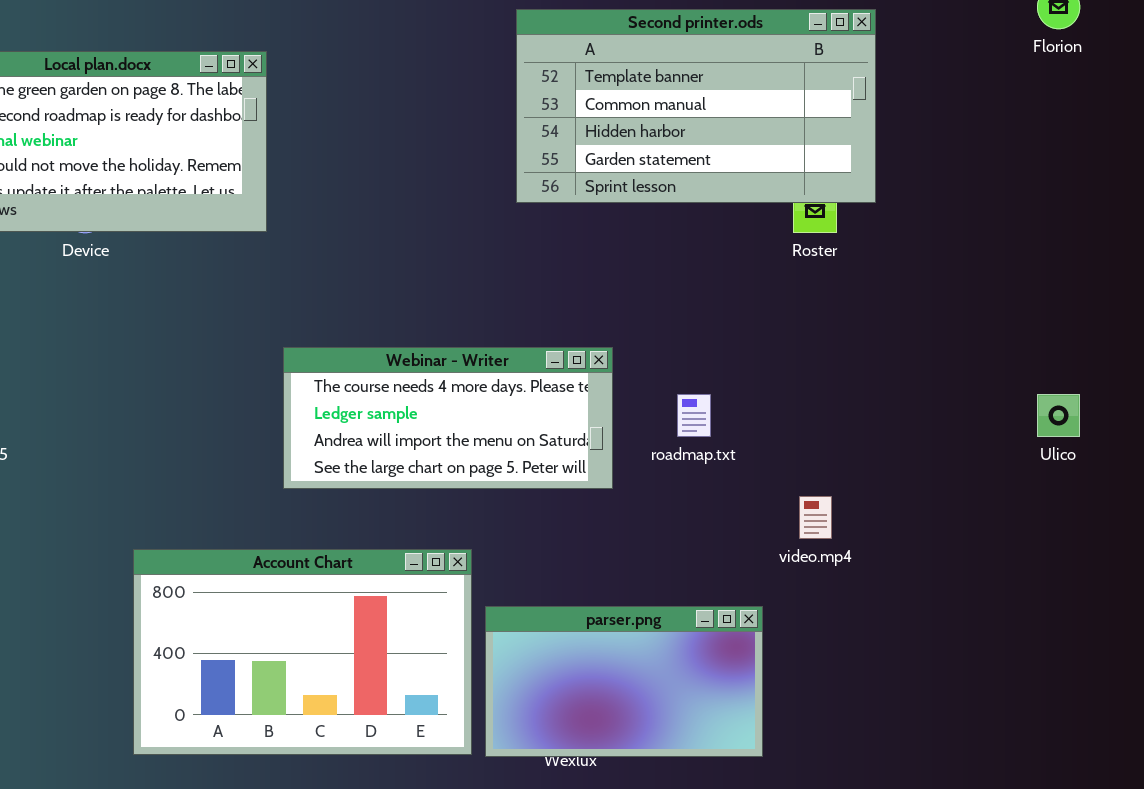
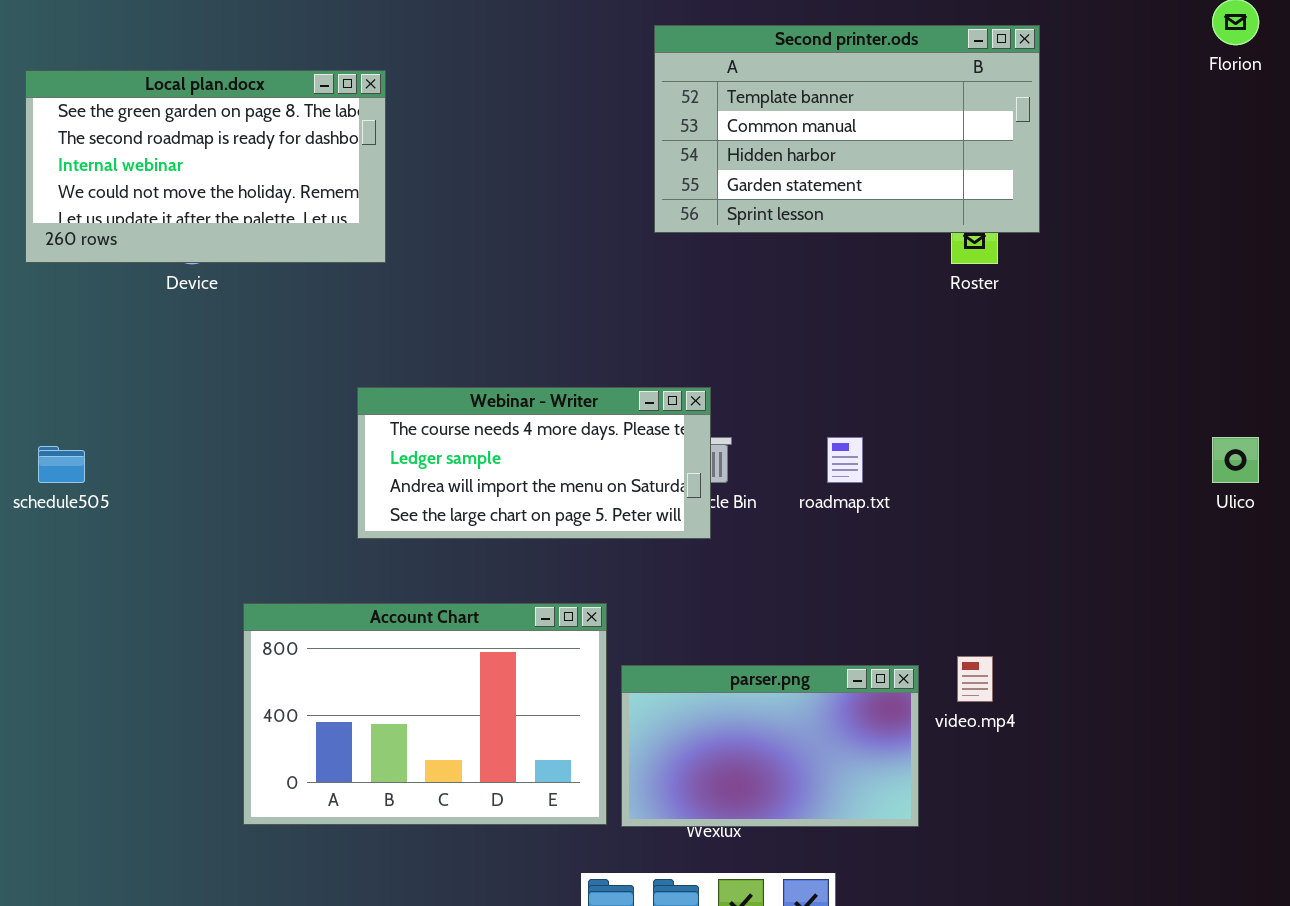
Webinar - Writer: [283,347,613,489] -> [357,387,711,539], moved
video.mp4: [799,496,832,539] -> [957,656,993,702], moved

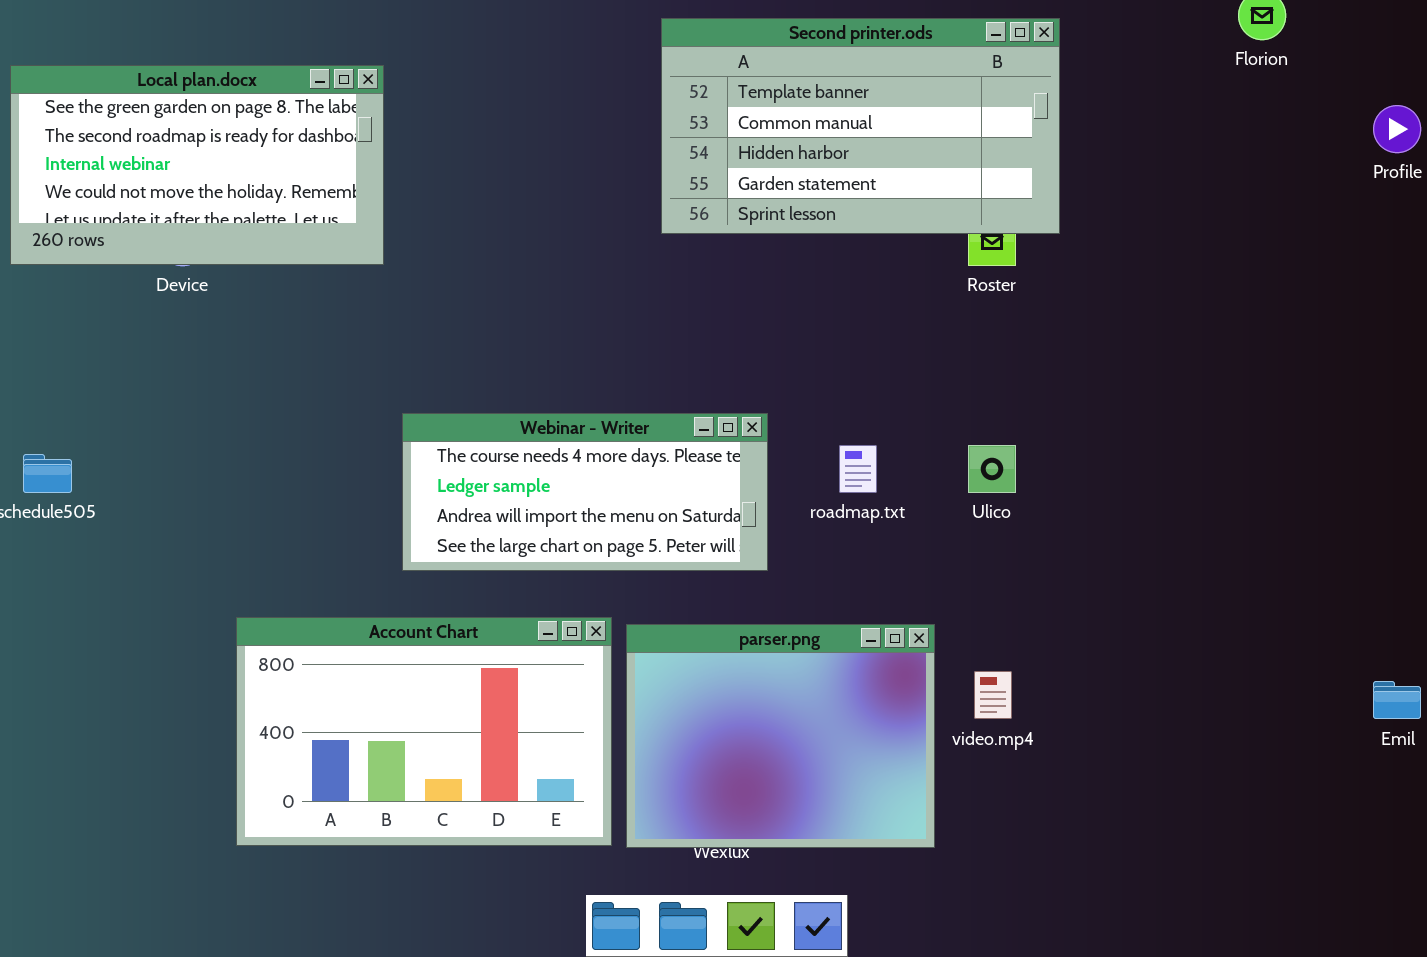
Webinar - Writer: [357,387,711,539] -> [402,413,768,571], moved
Ulico: [1212,437,1259,483] -> [968,445,1016,493], moved
parser.png: [621,665,919,827] -> [626,624,935,848], resized

